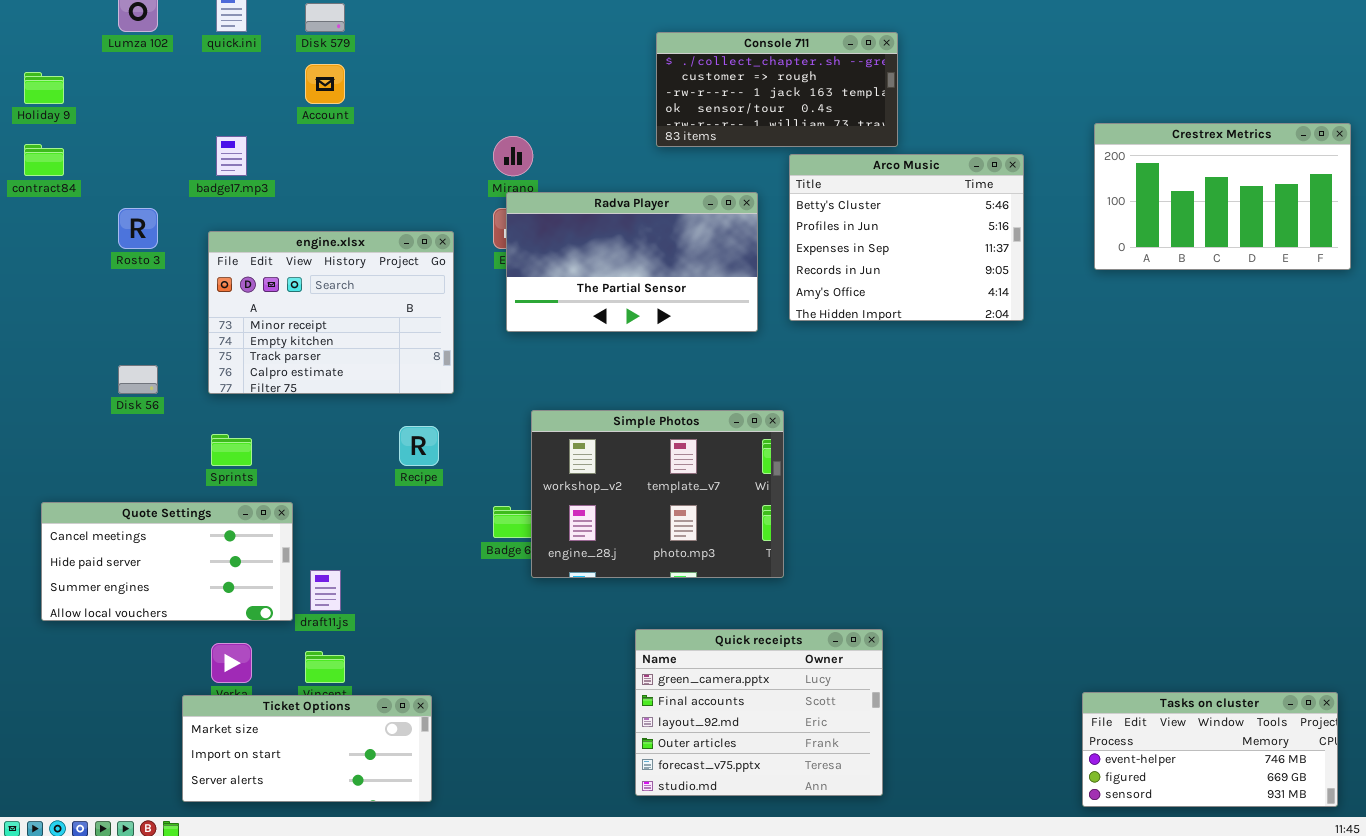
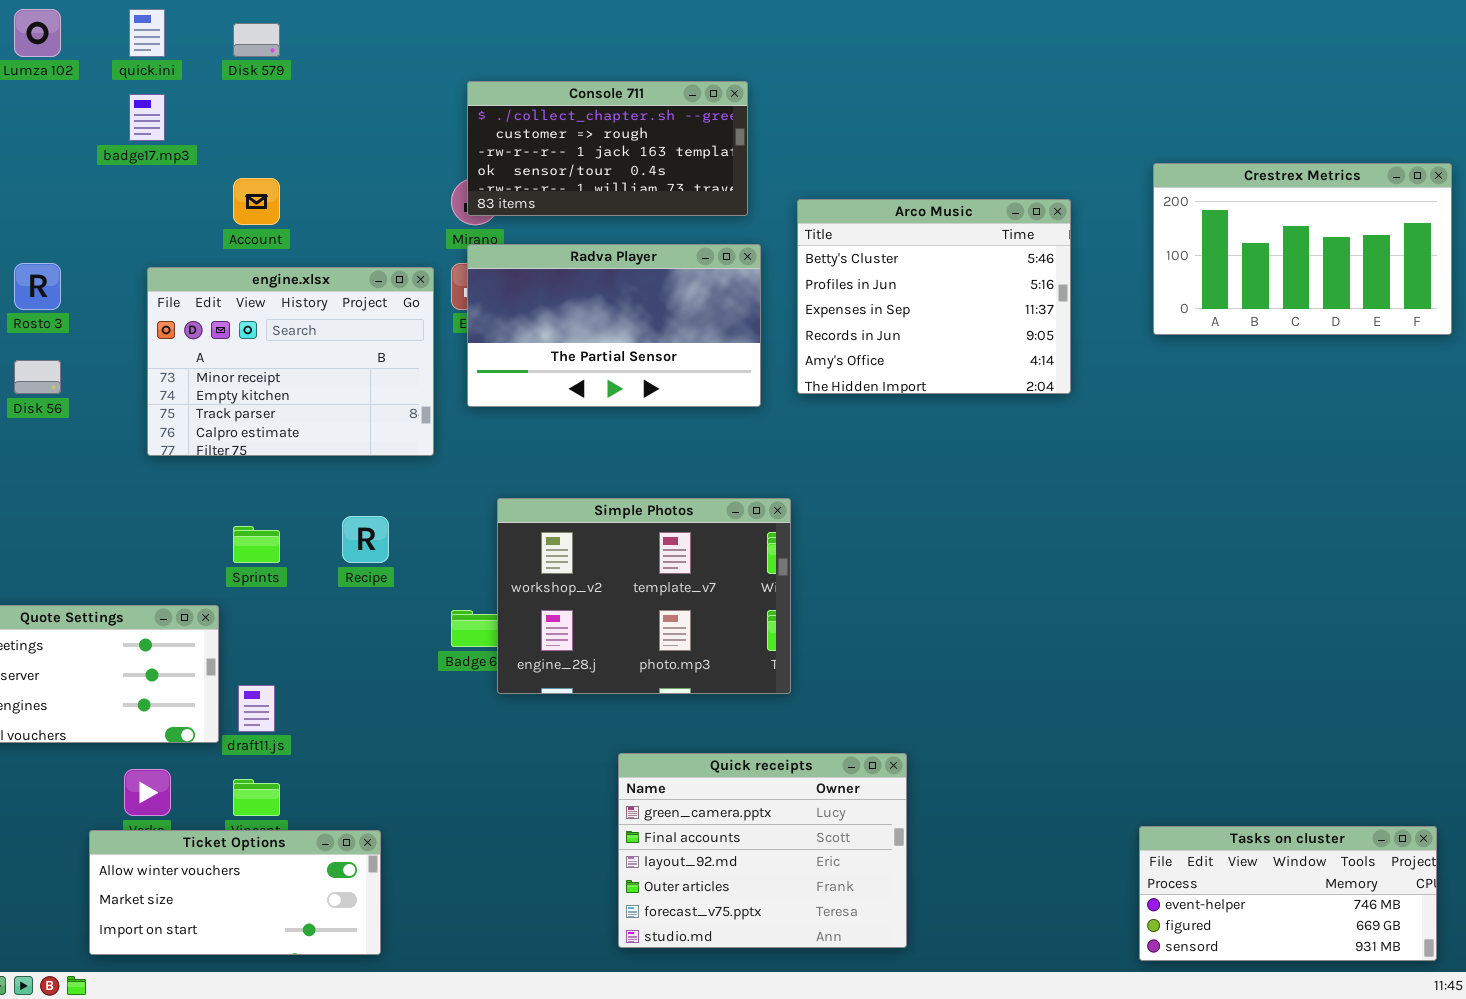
Console 711: [656,32,898,147] -> [467,81,748,216], moved
Account: [305,64,345,104] -> [233,178,280,225], moved
badge17.mp3: [216,136,247,176] -> [129,94,165,141], moved
engine.xlsx: [208,231,454,394] -> [147,267,434,456], moved
Disk 56: [118,365,158,394] -> [14,360,61,394], moved
Sprints: [211,434,252,466] -> [233,526,280,563], moved
Ticket Options: [182,695,432,802] -> [89,830,381,955], scrolled up 1 row

